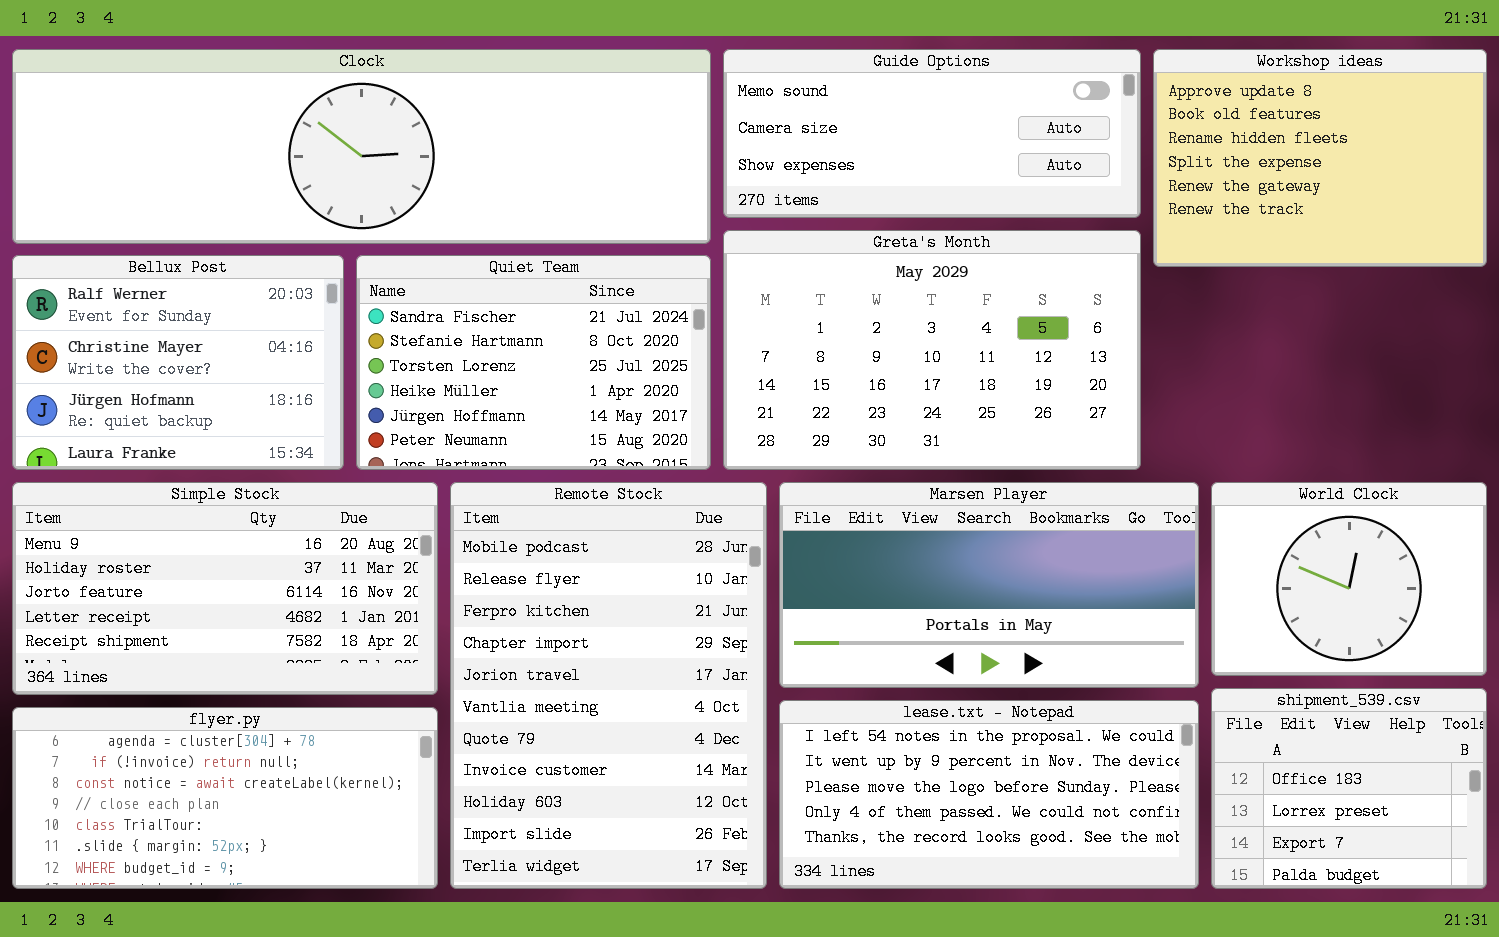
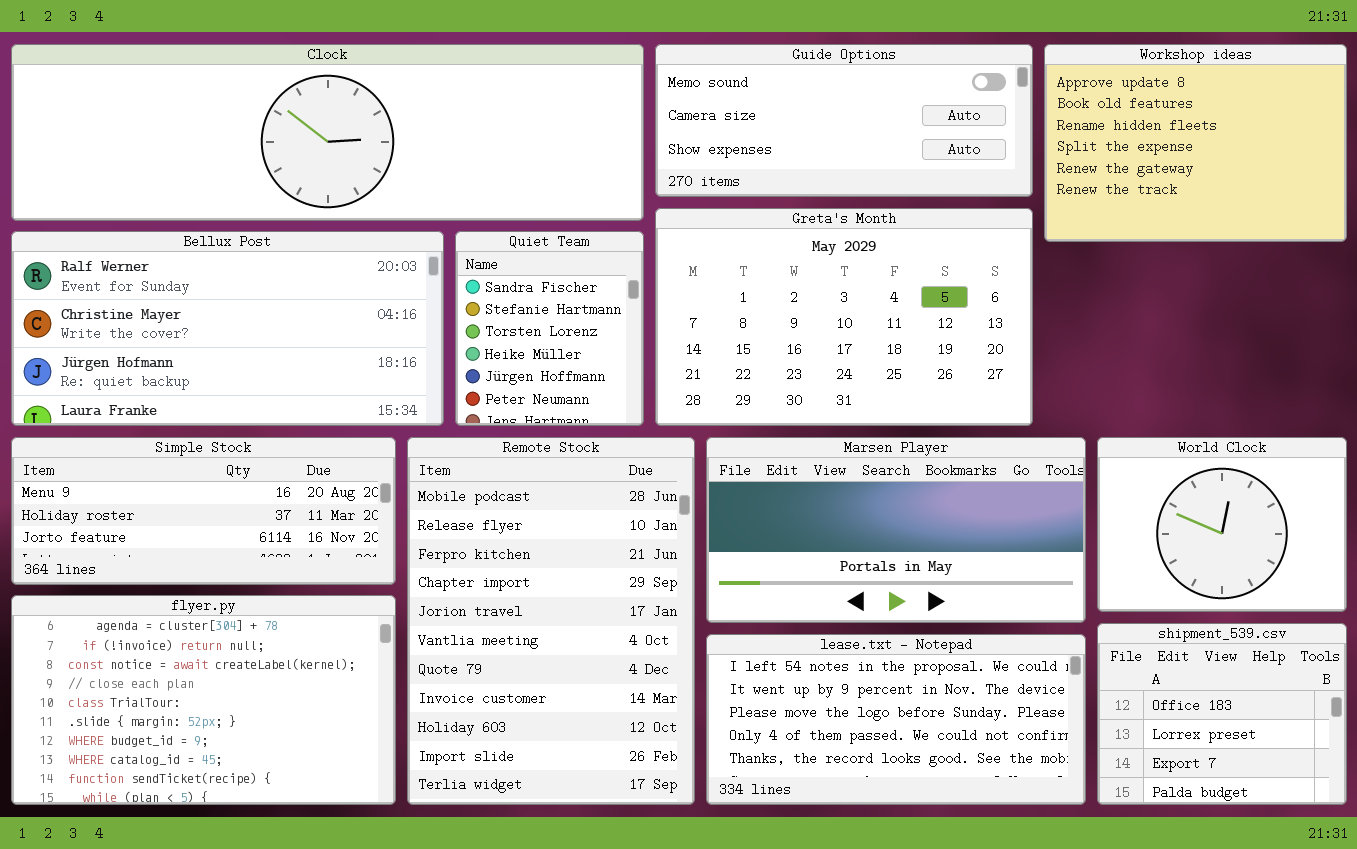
Bellux Post: [12,255,344,470] -> [11,231,444,426], resized
Quiet Team: [356,255,711,470] -> [455,231,644,426], resized
Simple Stock: [12,482,438,695] -> [11,437,396,585], resized
flyer.py: [12,707,438,889] -> [11,595,396,805], resized

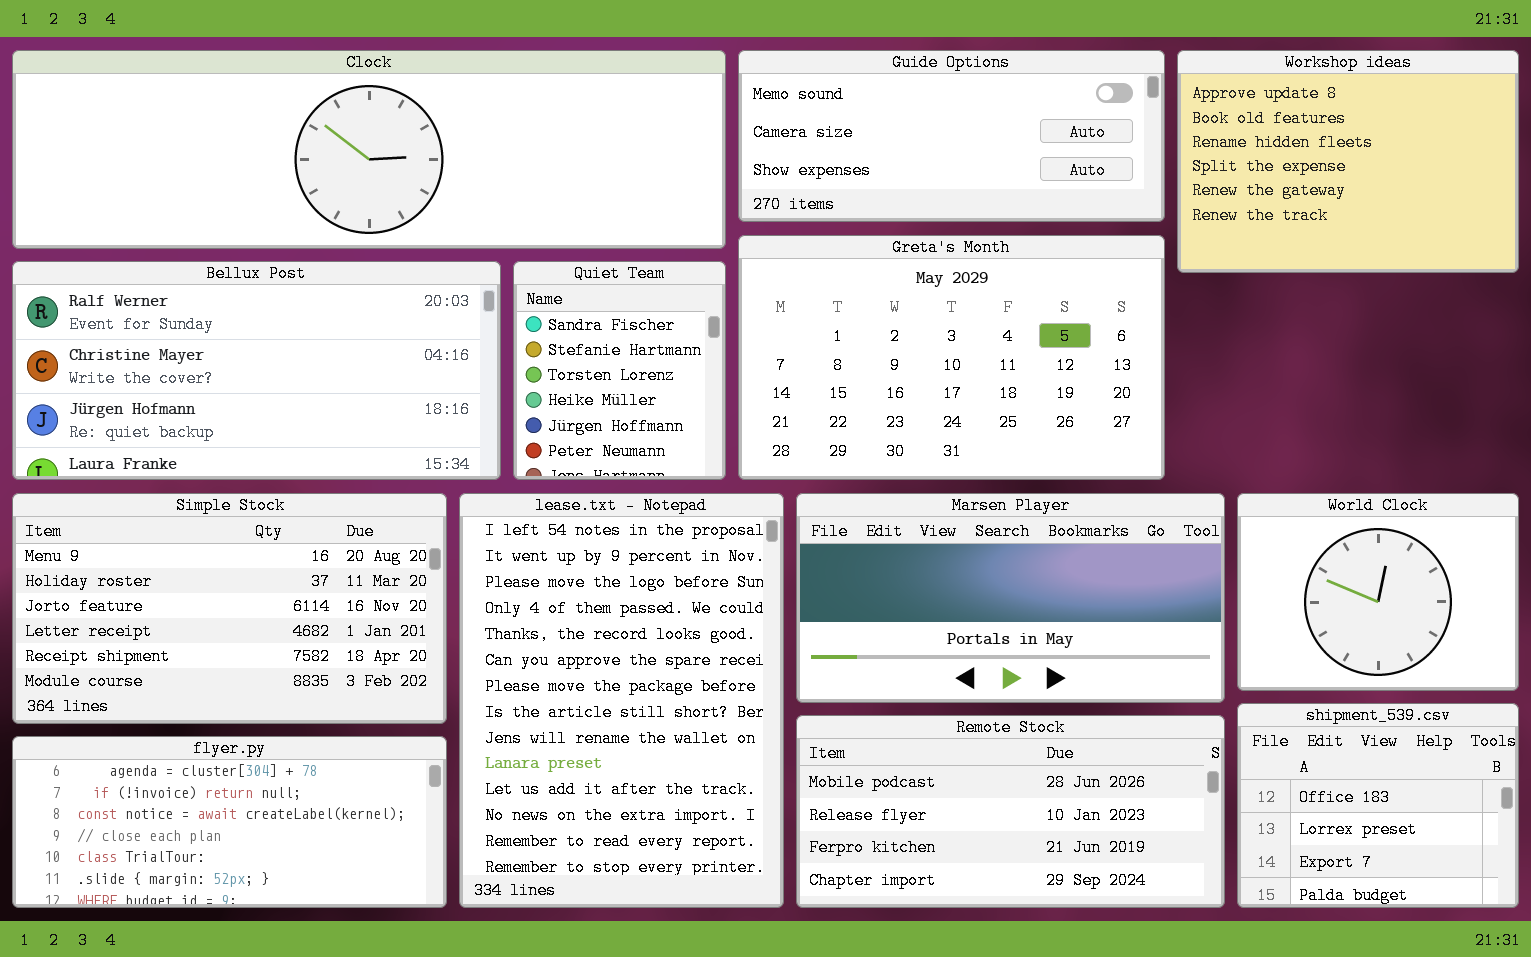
Simple Stock: [11,437,396,585] -> [12,493,447,724], resized
Remote Stock: [407,437,695,805] -> [796,715,1225,908], moved, resized
flyer.py: [11,595,396,805] -> [12,736,447,908], resized
lease.txt - Notepad: [706,634,1086,805] -> [459,493,784,908], moved, resized

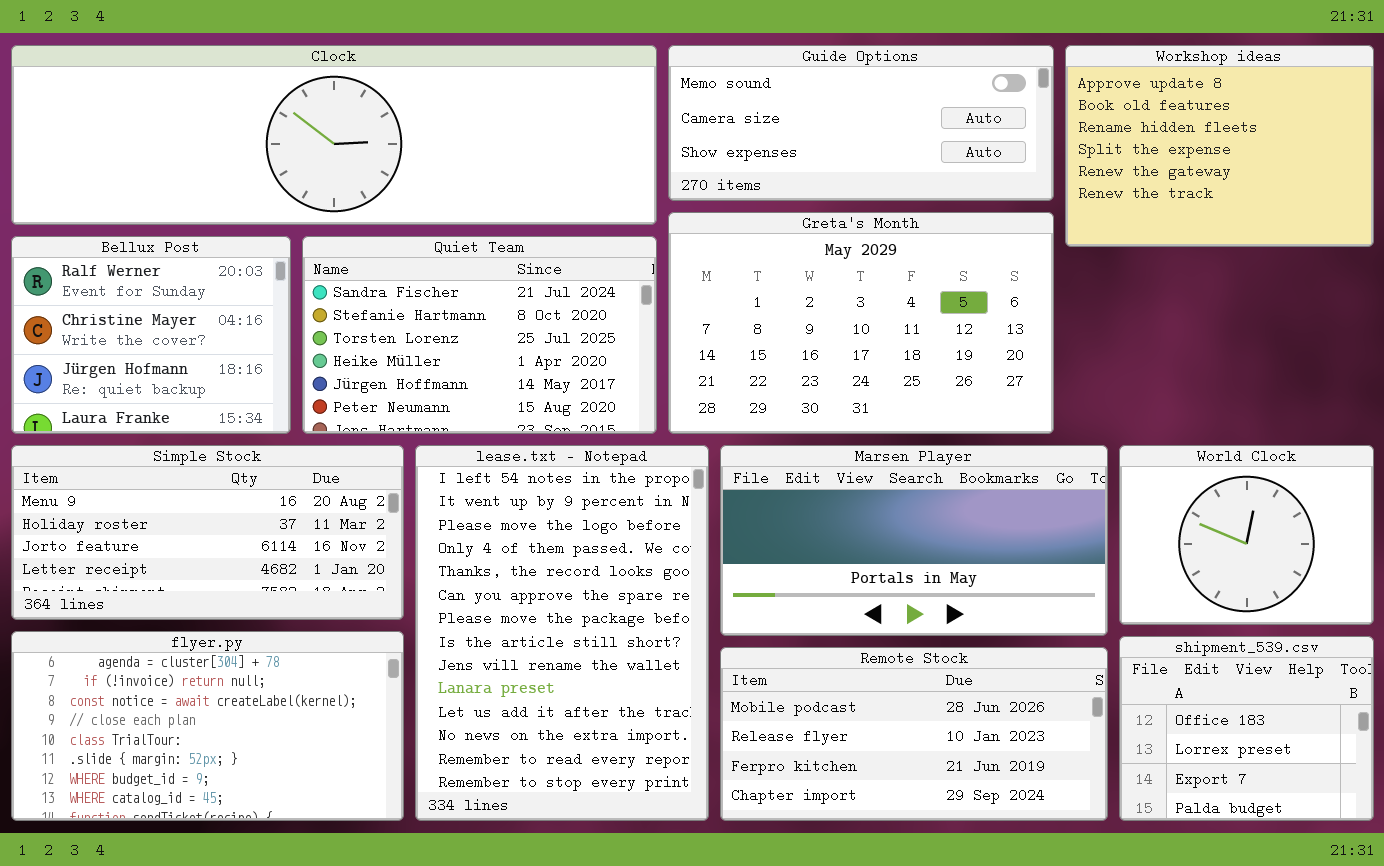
Bellux Post: [12,261,501,480] -> [11,236,291,434], resized
Quiet Team: [513,261,726,480] -> [302,236,657,434], resized
Simple Stock: [12,493,447,724] -> [11,445,404,620], resized
flyer.py: [12,736,447,908] -> [11,631,404,821], resized

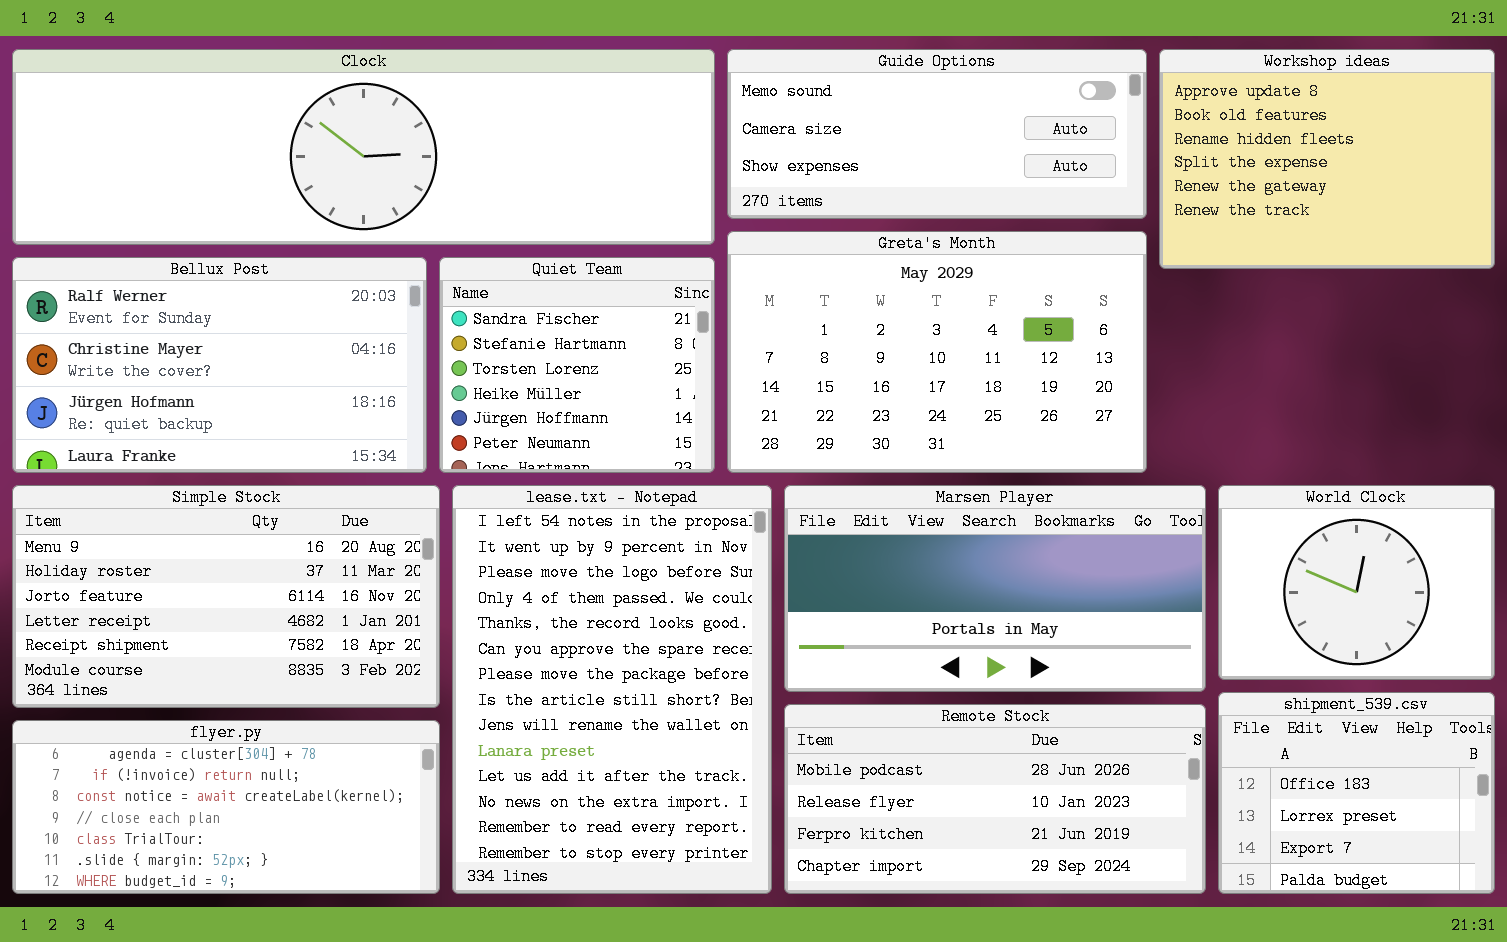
Bellux Post: [11,236,291,434] -> [12,257,427,473], resized
Quiet Team: [302,236,657,434] -> [439,257,715,473], resized
Simple Stock: [11,445,404,620] -> [12,485,440,708], resized
flyer.py: [11,631,404,821] -> [12,720,440,894], resized

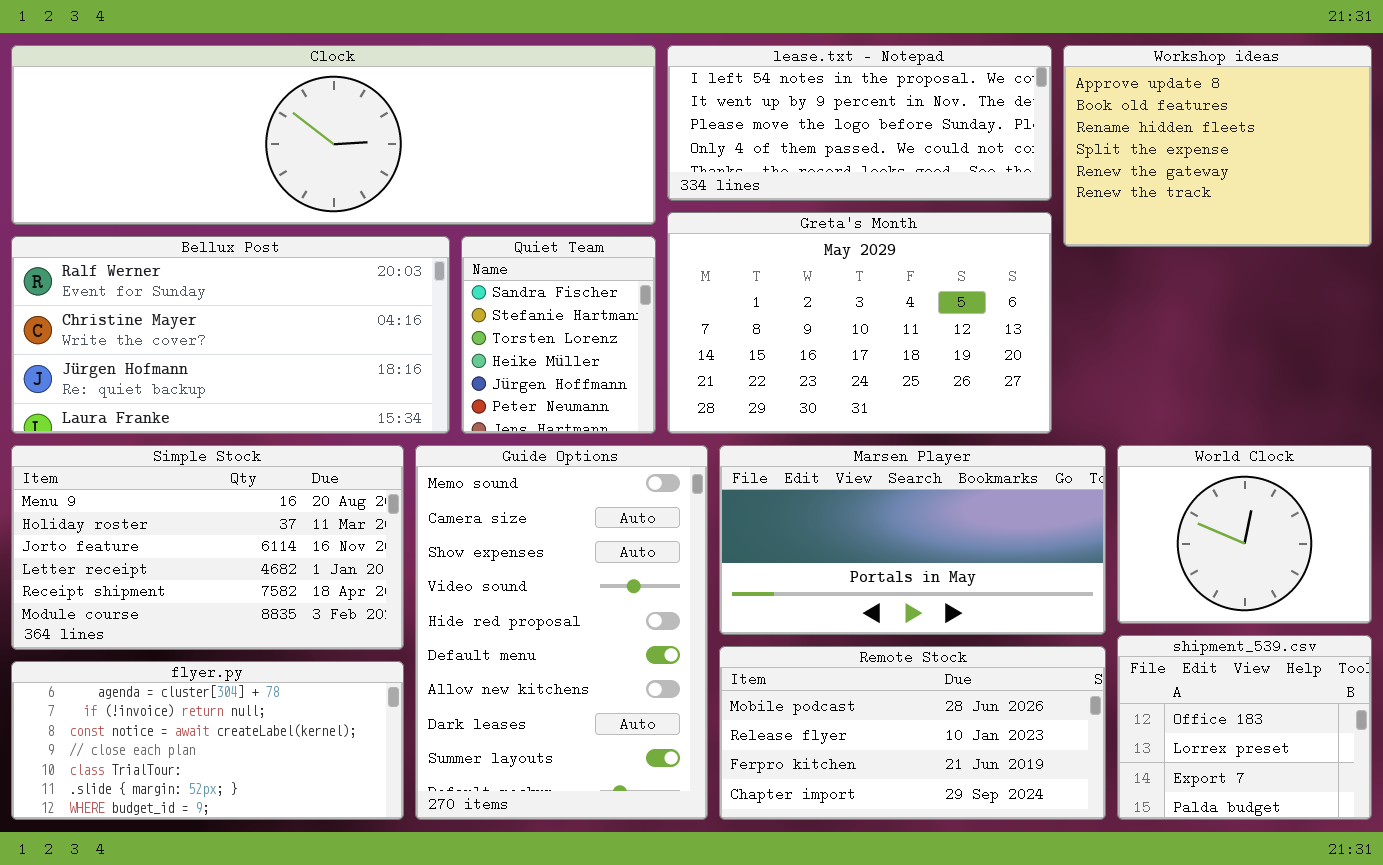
Guide Options: [727,49,1147,219] -> [415,445,708,820], moved, resized
Bellux Post: [12,257,427,473] -> [11,236,450,434], resized
Quiet Team: [439,257,715,473] -> [461,236,656,434], resized
lease.txt - Notepad: [452,485,772,894] -> [667,45,1052,201], moved, resized

